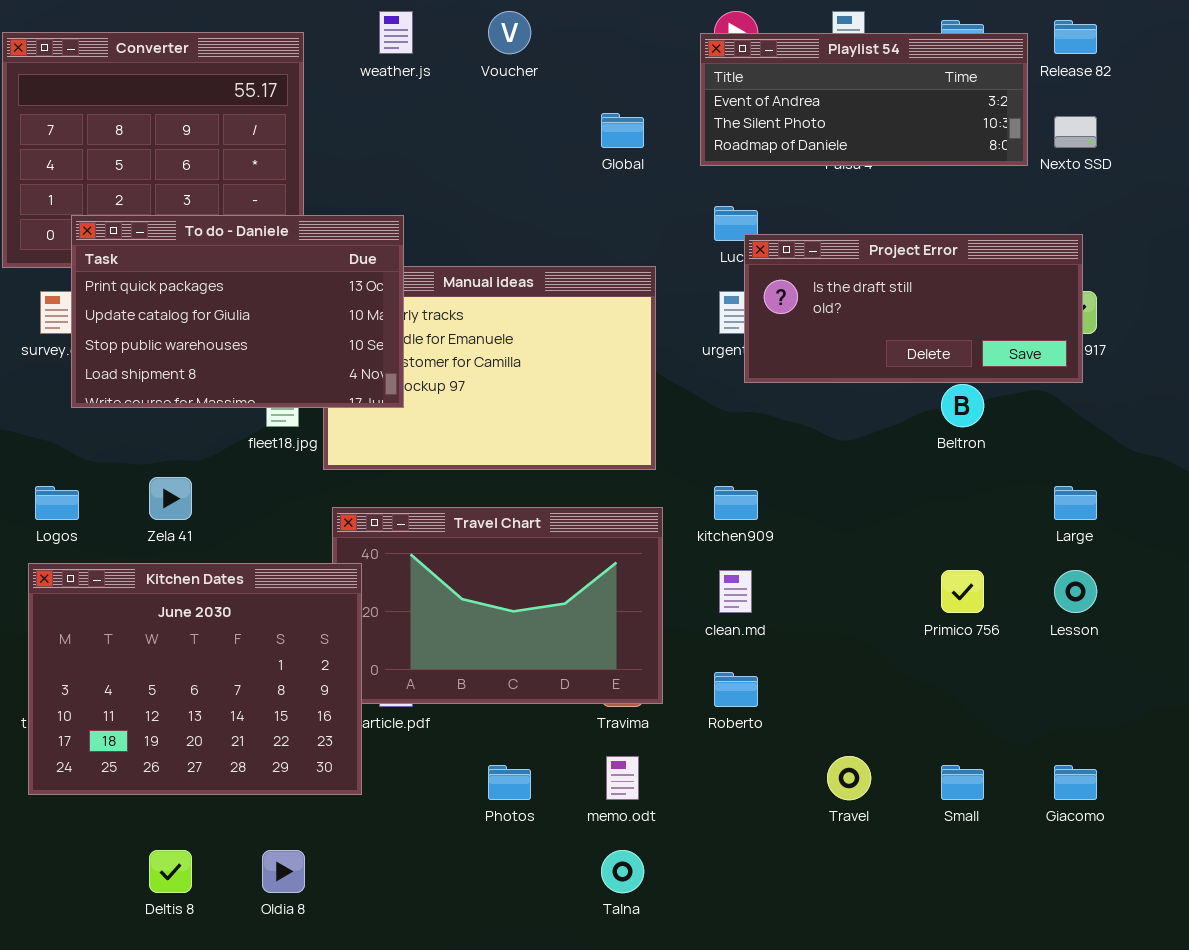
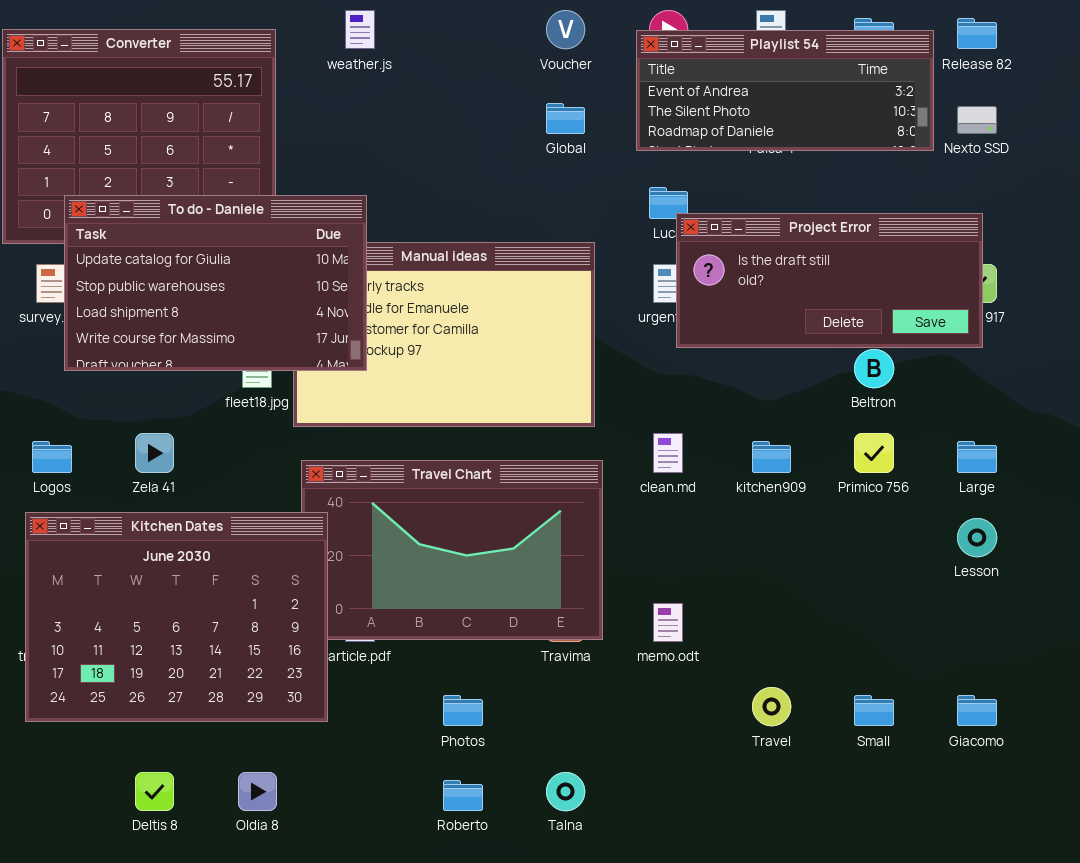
Voucher: [488,11,531,54] -> [546,10,585,49], moved
To do - Daniele: [71,215,404,408] -> [64,195,367,371], scrolled down 1 row
kitchen909: [714,486,758,520] -> [752,441,791,473], moved
clean.md: [719,570,752,613] -> [653,433,683,473], moved
Primico 756: [941,570,984,613] -> [854,433,894,473], moved
Roberto: [714,672,758,707] -> [443,780,483,811], moved
memo.odt: [606,756,639,800] -> [653,603,683,642], moved

